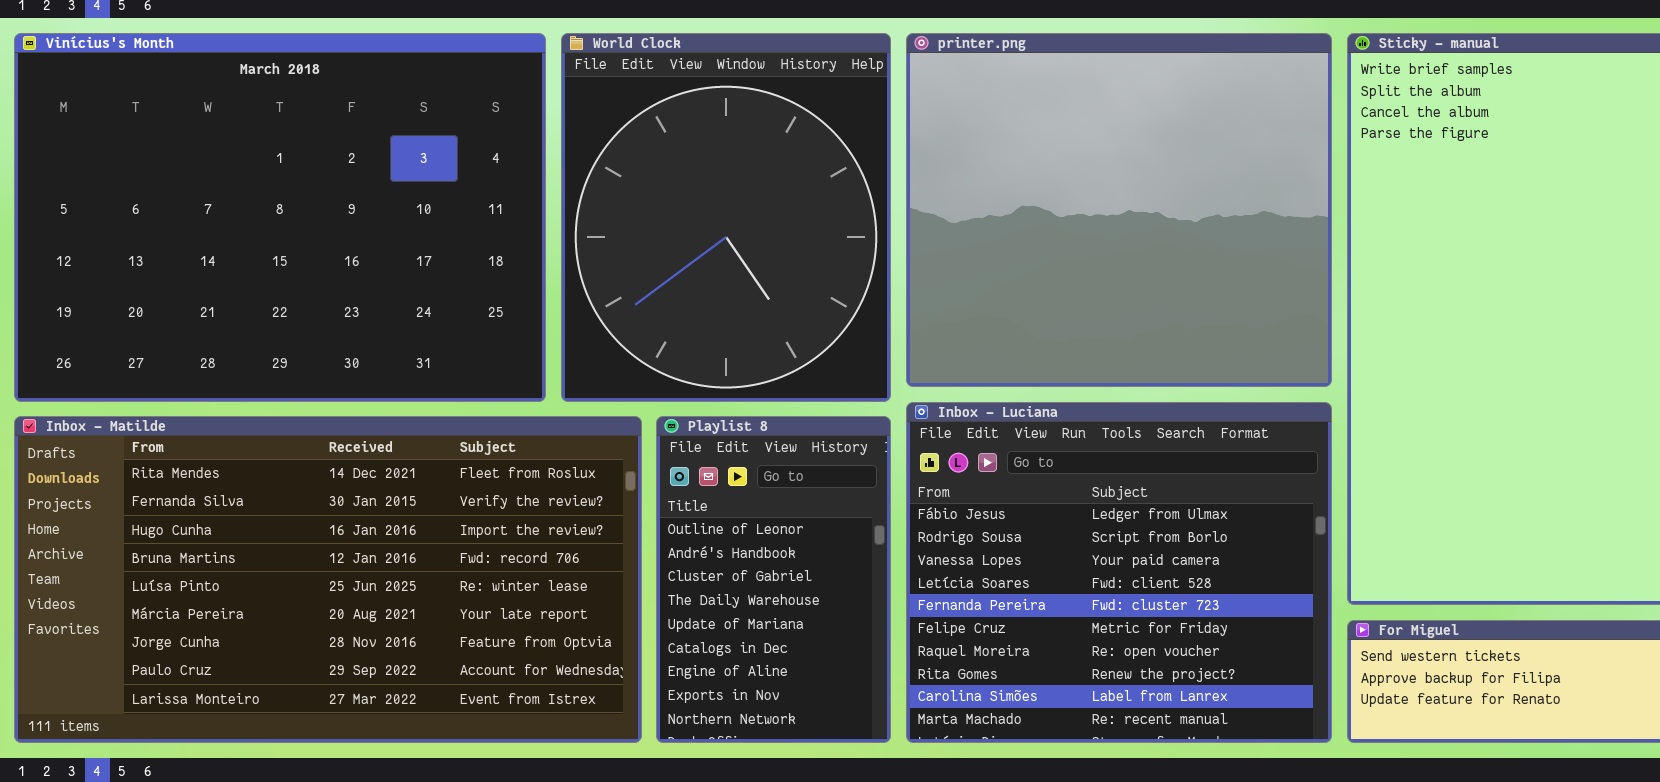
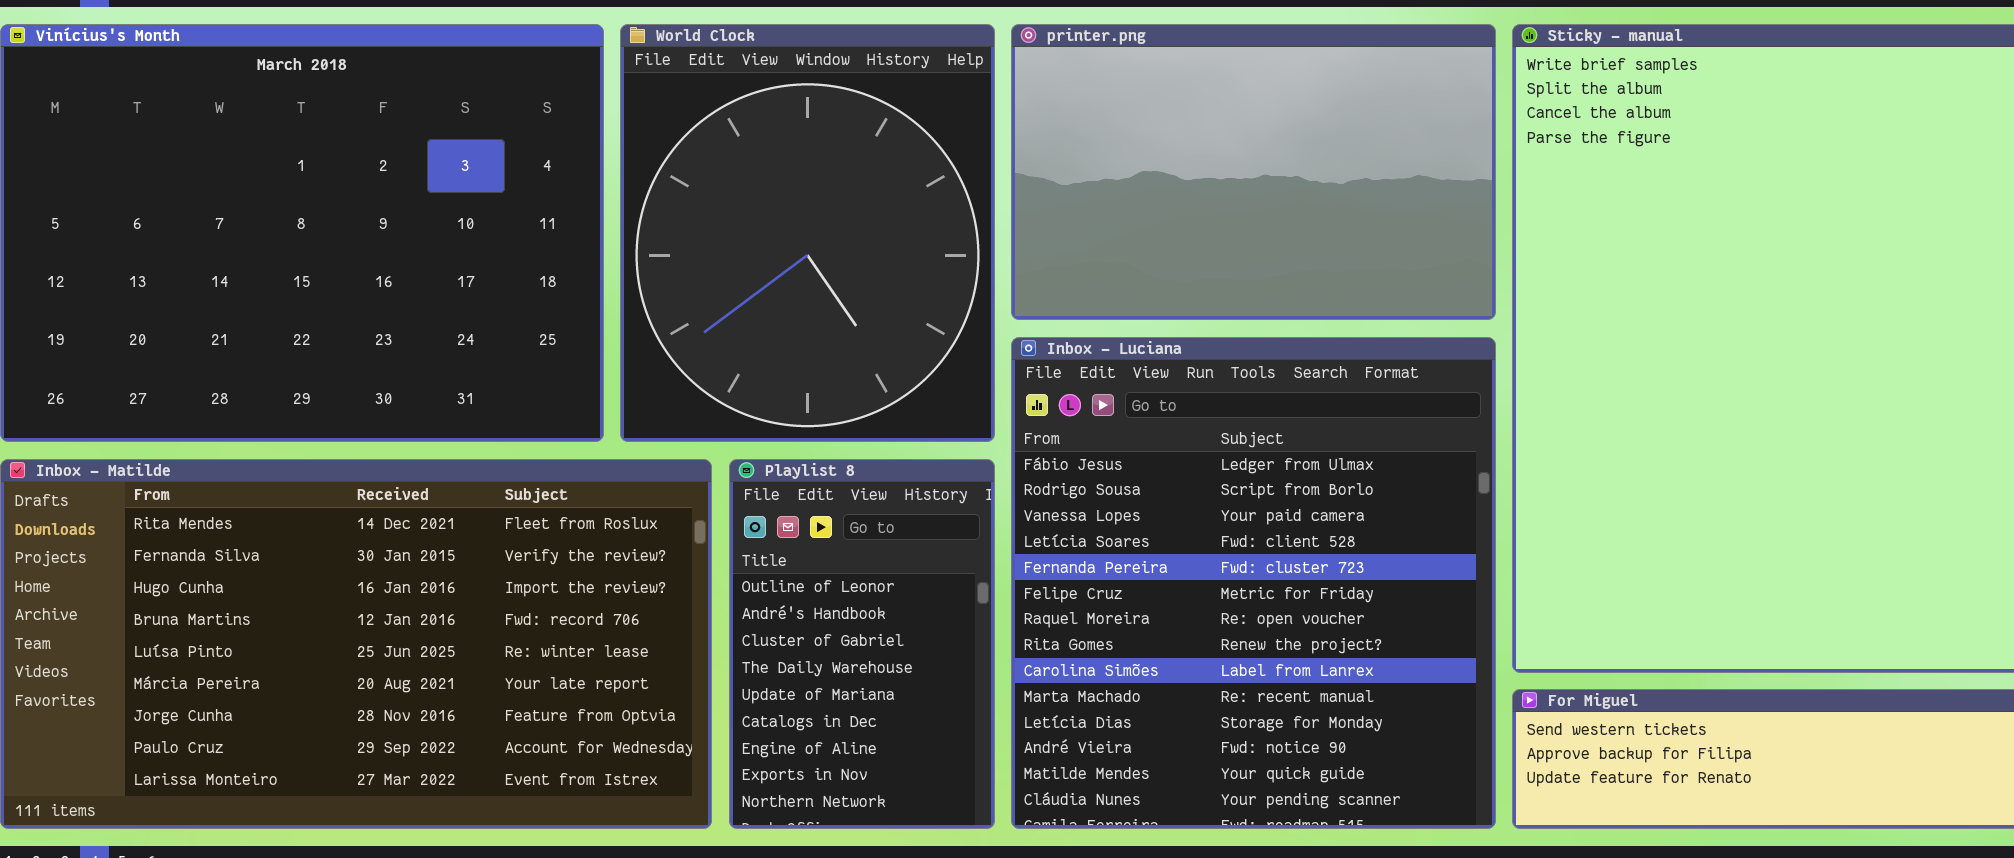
printer.png: [906,33,1332,387] -> [1011,24,1496,320], resized
Inbox - Luciana: [906,402,1332,743] -> [1011,337,1496,829], resized

